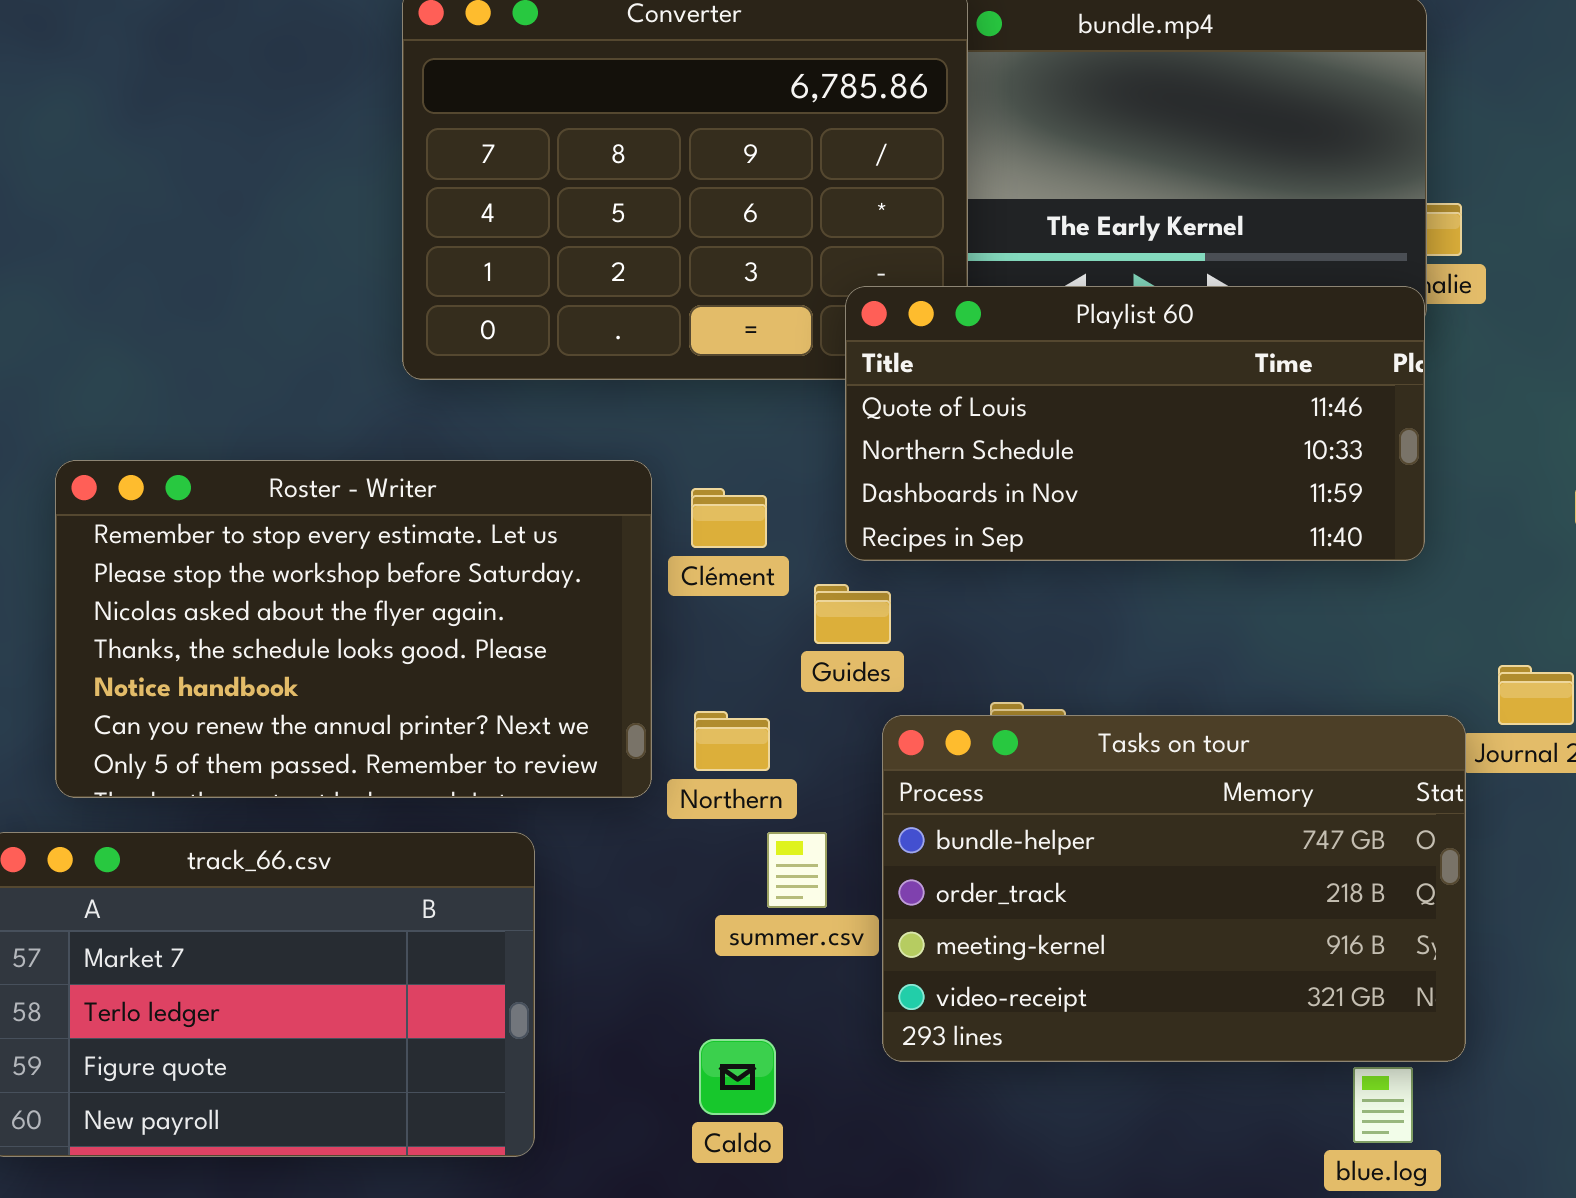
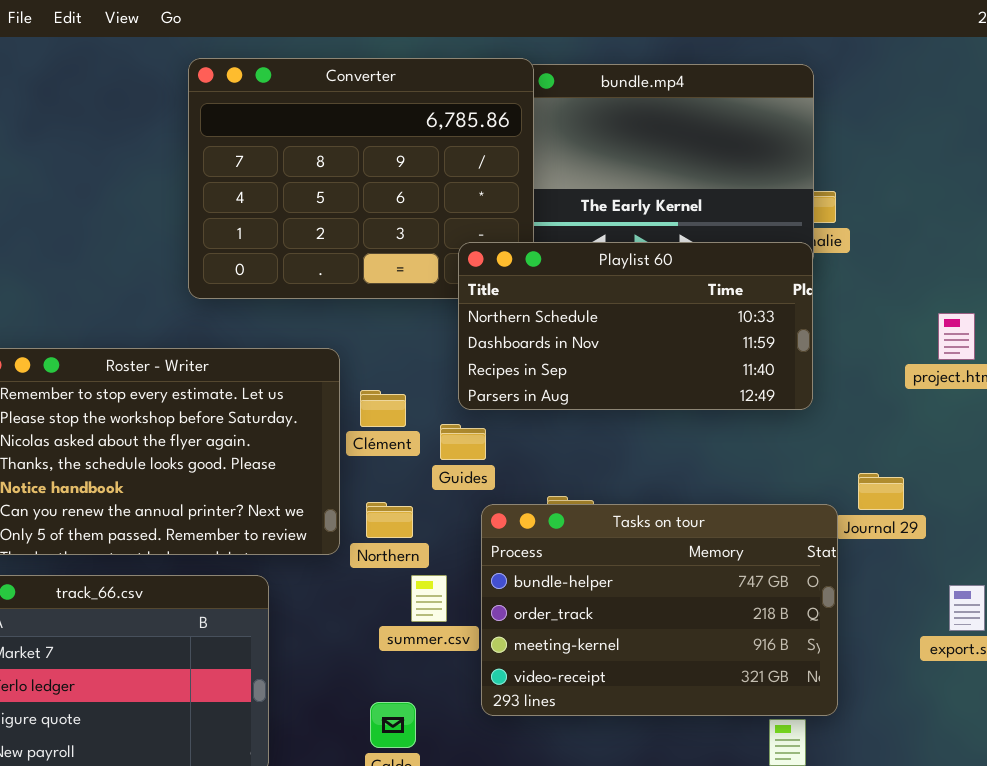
Playlist 60: [845,286,1425,561] -> [458,242,813,410], scrolled down 1 row
Clément: [691,488,767,548] -> [360,390,406,427], moved

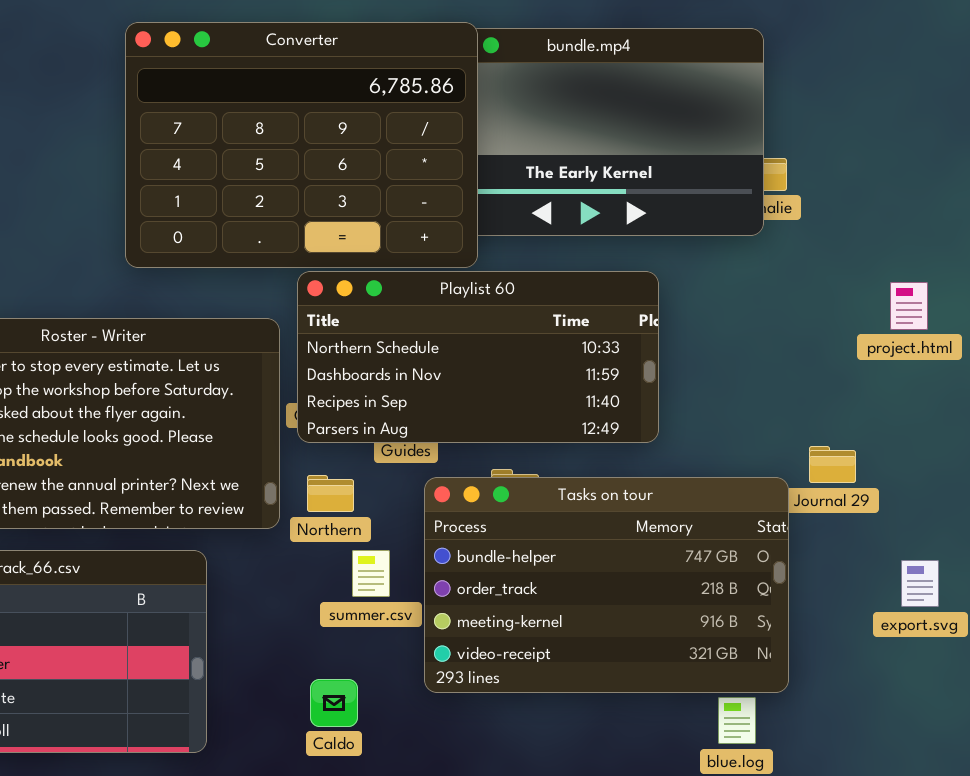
Playlist 60: [458,242,813,410] -> [297,271,659,443], moved

